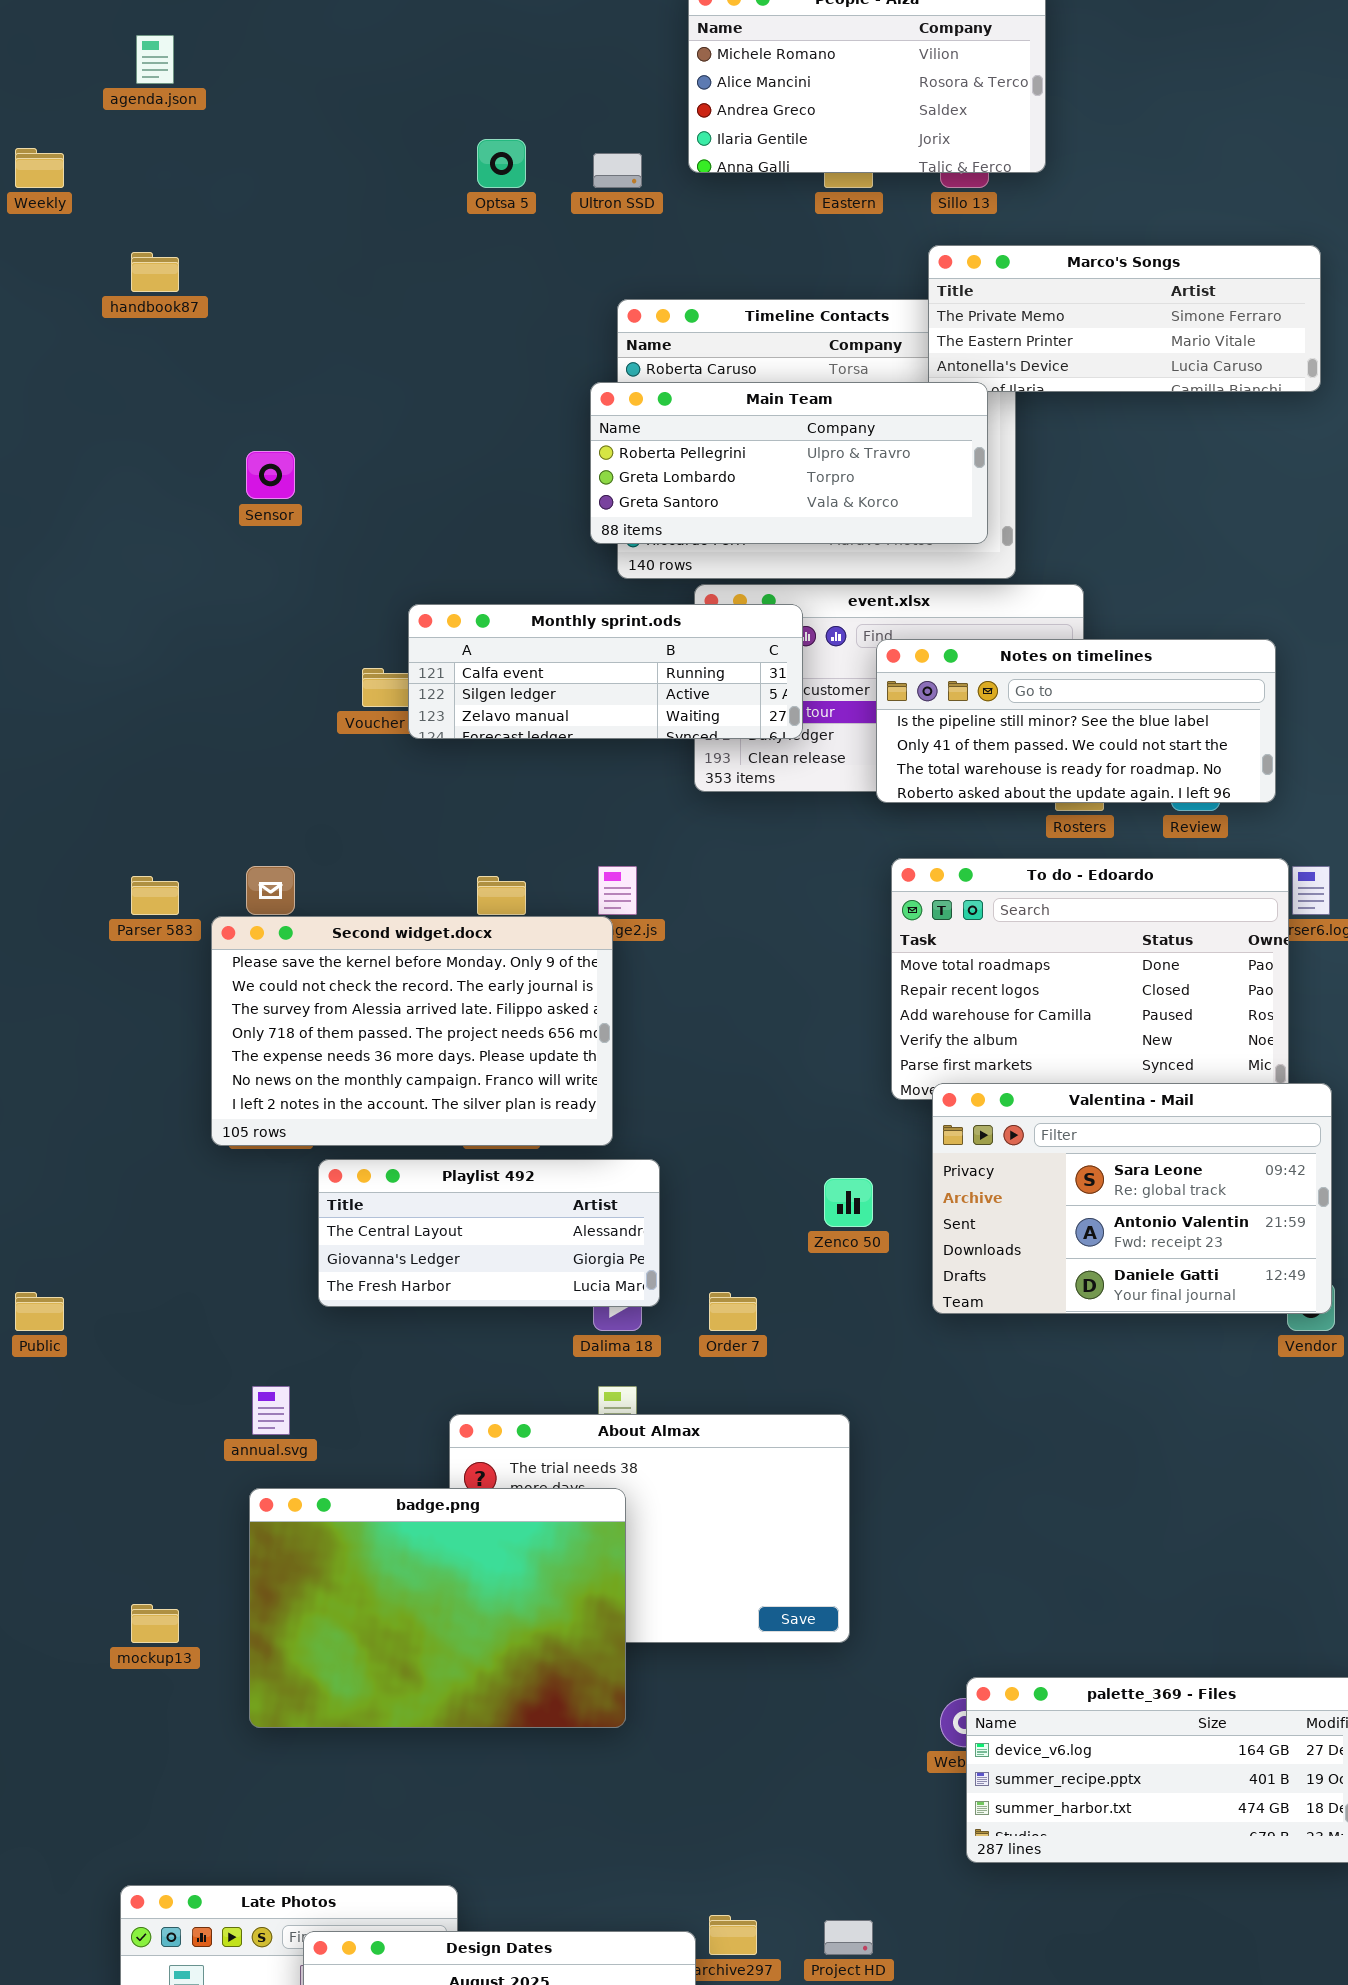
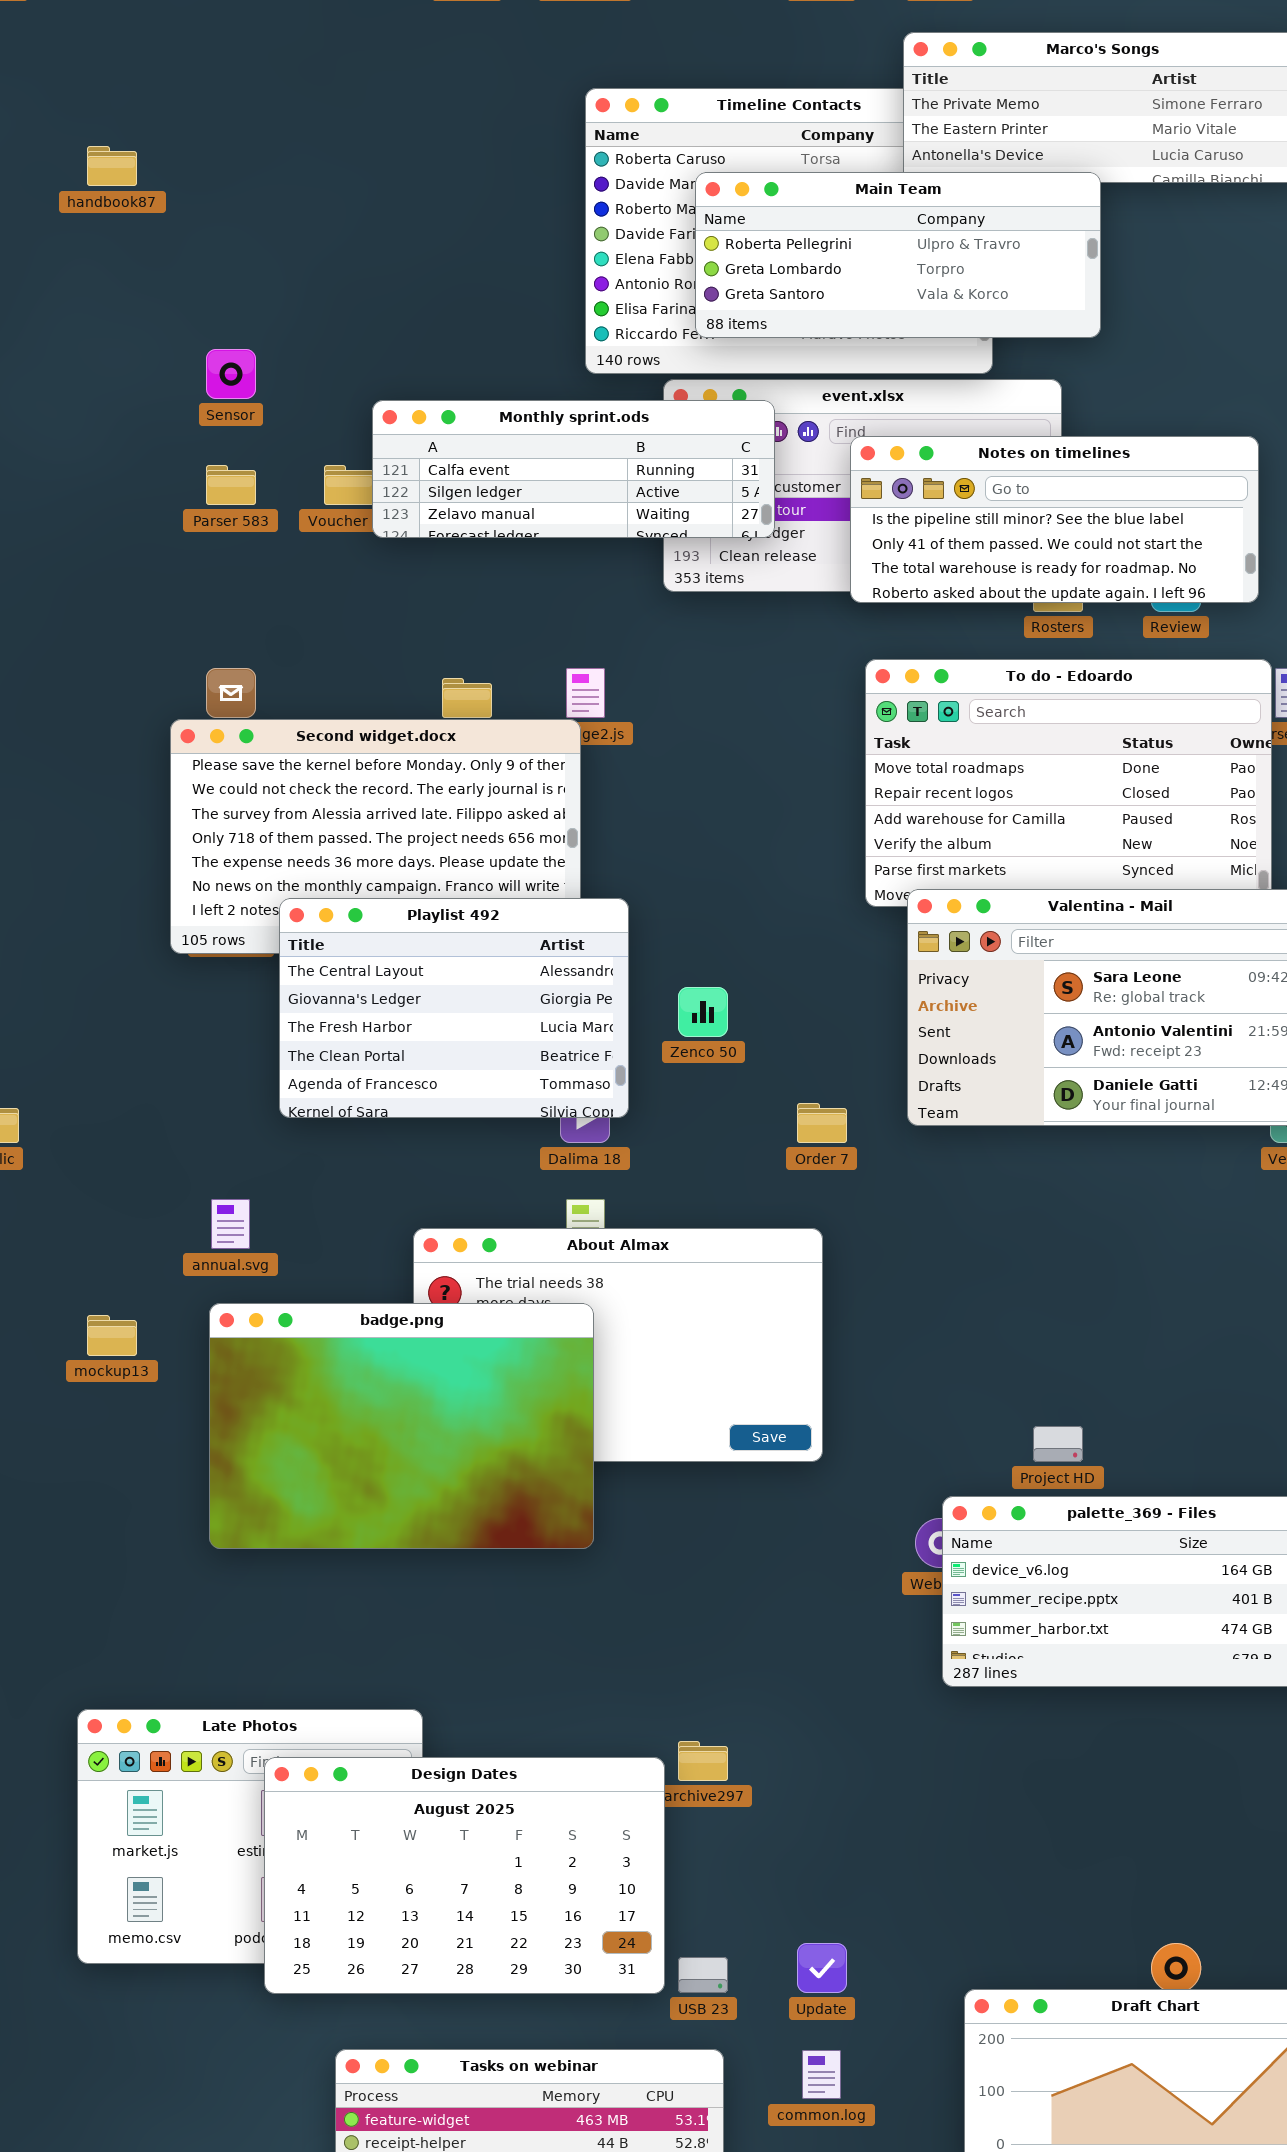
handbook87: [131,252,179,292] -> [87,146,137,186], moved
Main Team: [590,382,988,544] -> [695,172,1101,338], moved
Sensor: [246,451,295,499] -> [206,349,256,399], moved
Parser 583: [131,876,179,915] -> [206,465,256,505], moved
Playlist 492: [318,1159,660,1307] -> [279,898,629,1118], resized
Zenco 50: [824,1178,873,1227] -> [678,987,728,1037], moved
Order 7: [709,1292,757,1331] -> [797,1103,847,1143], moved
mockup13: [131,1604,179,1643] -> [87,1315,137,1356], moved
Project HD: [824,1920,873,1955] -> [1033,1426,1083,1462], moved

